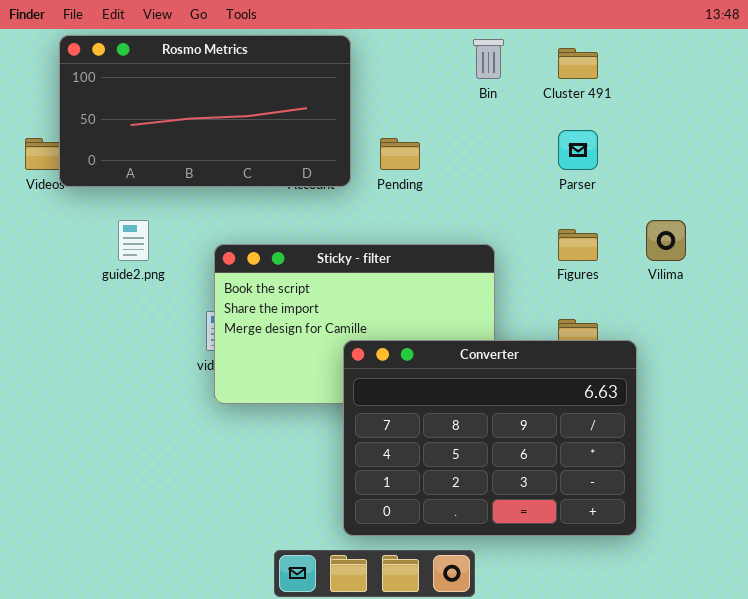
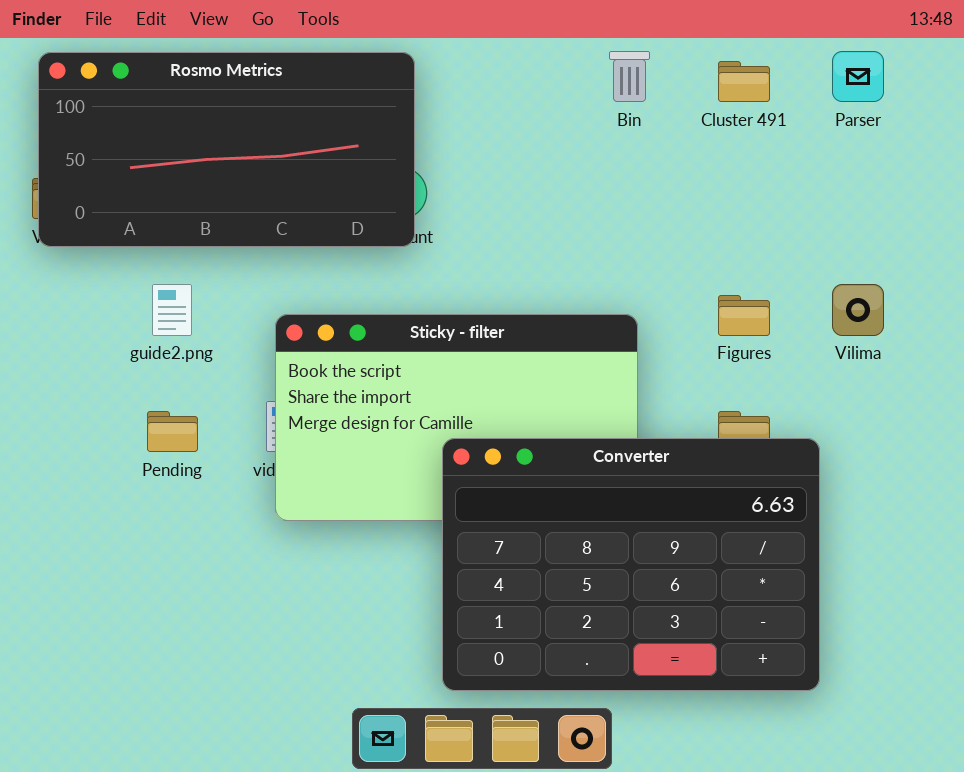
Rosmo Metrics: [59,35,351,187] -> [38,52,415,247], moved
Parser: [558,130,598,170] -> [832,51,884,102], moved
Pending: [380,138,420,170] -> [147,411,198,452], moved

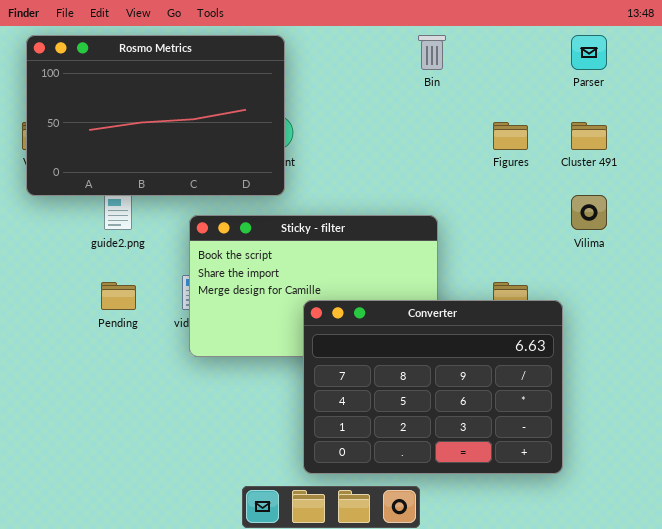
Rosmo Metrics: [38,52,415,247] -> [26,35,285,196], resized
Cluster 491: [718,61,770,102] -> [571,122,607,150], moved
Figures: [718,295,770,336] -> [493,122,528,150], moved

